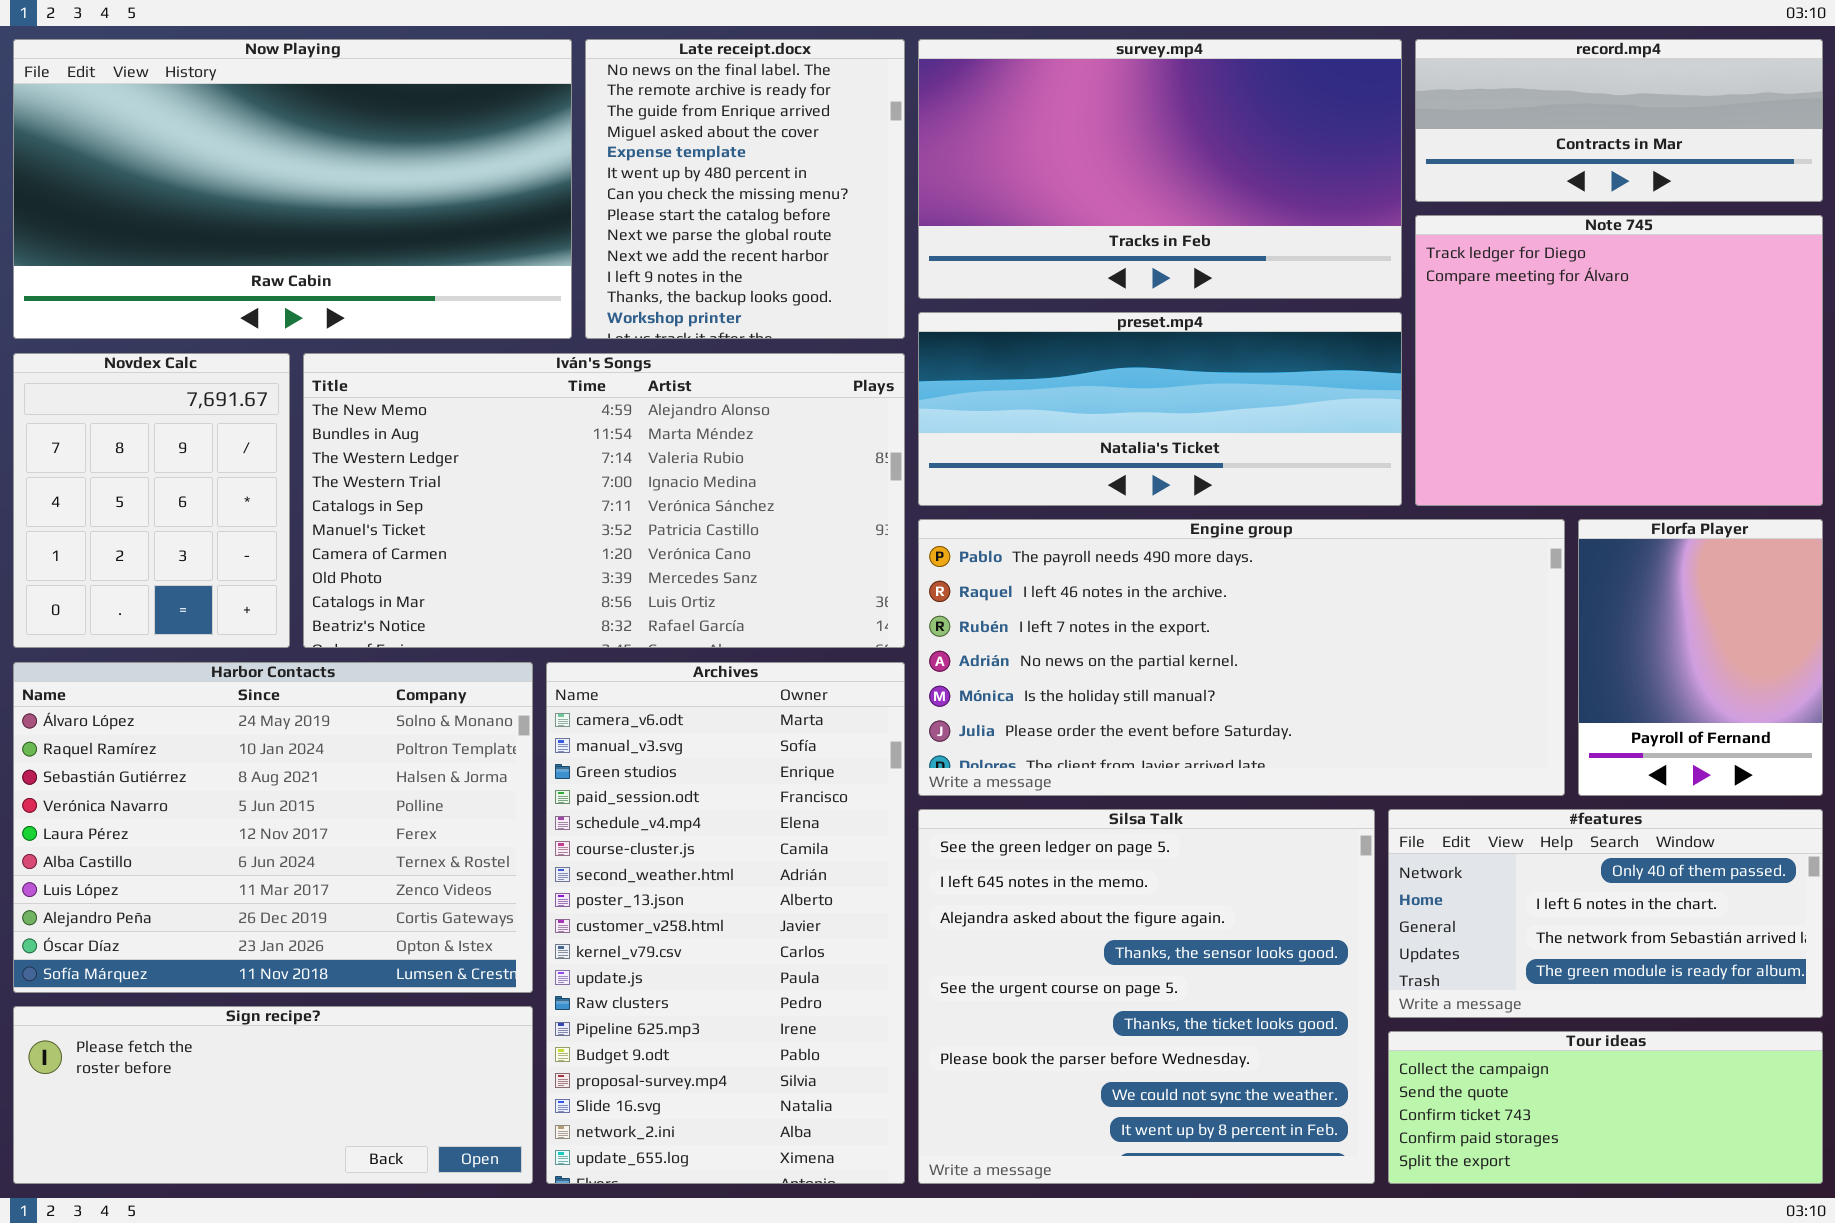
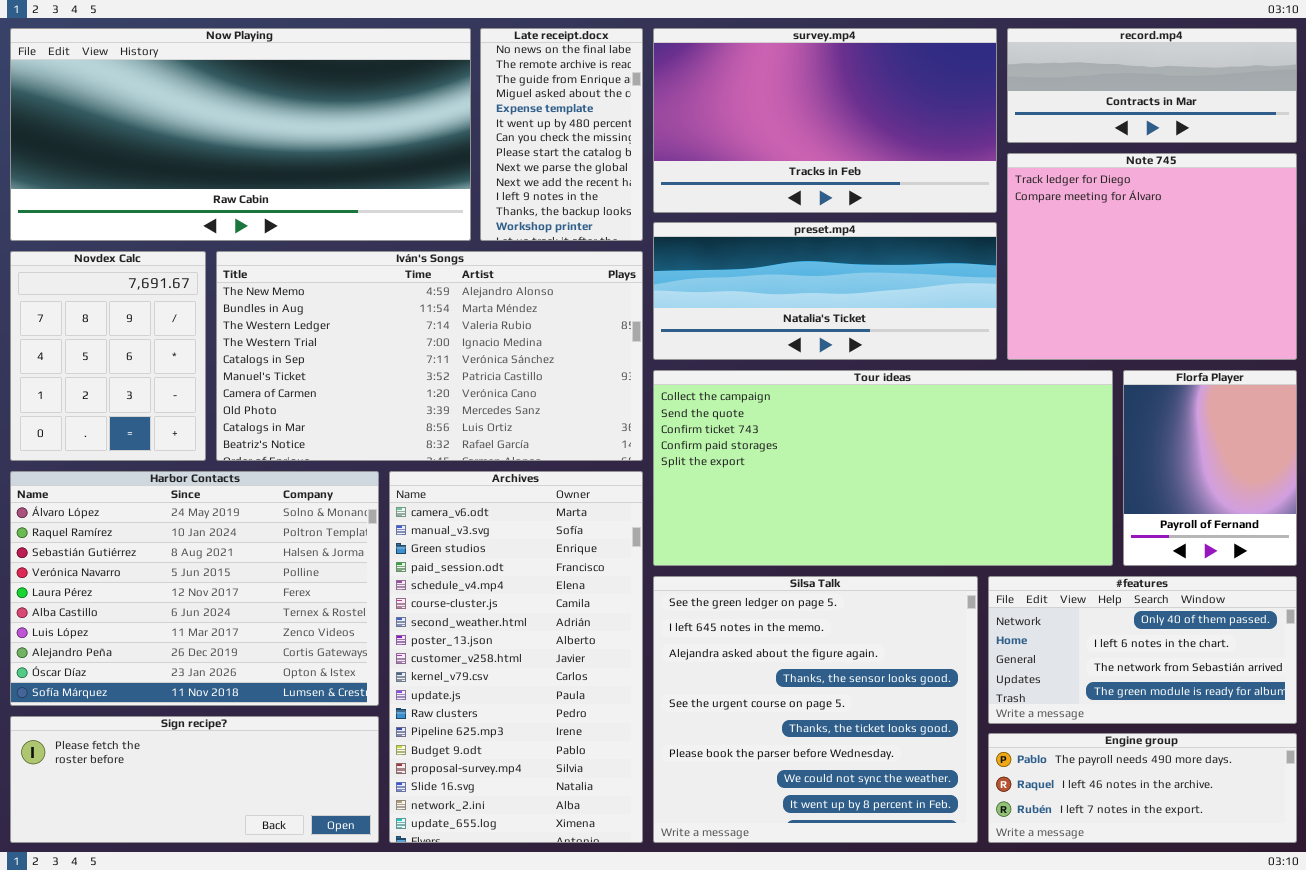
Now Playing: [13,39,572,339] -> [10,28,471,241], resized
Late receipt.docx: [585,39,905,339] -> [480,28,643,241], resized
Engine group: [918,519,1565,796] -> [988,733,1297,843], moved, resized
Tour ideas: [1388,1031,1823,1184] -> [653,370,1113,566], moved, resized

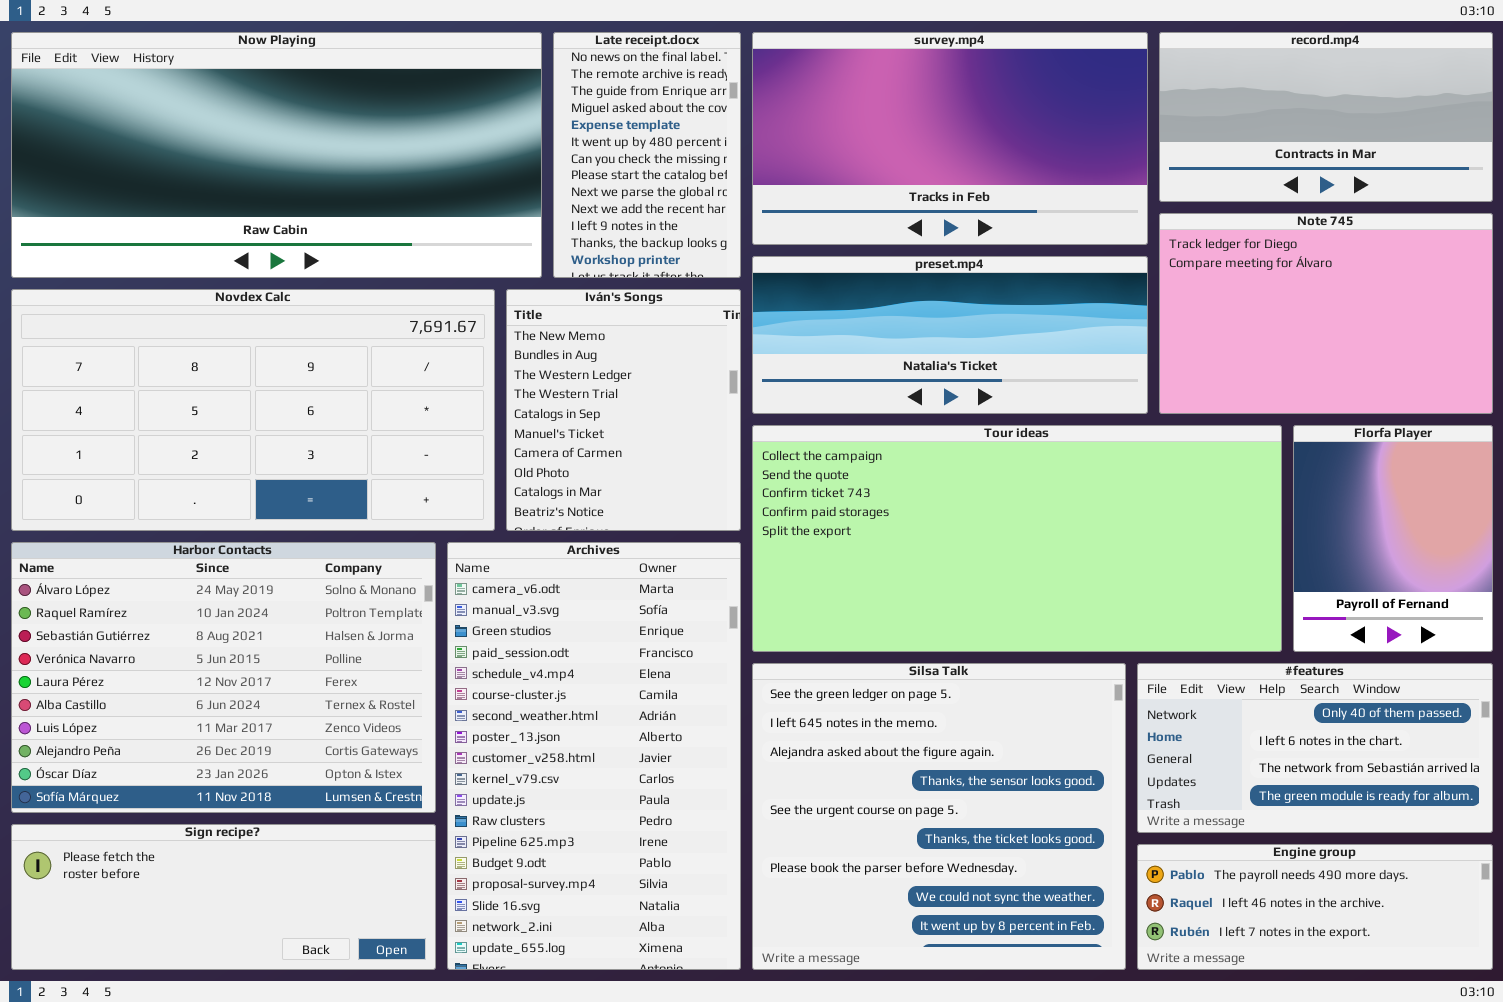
record.mp4: [1007,28,1297,143] -> [1159,32,1493,202], resized
Note 745: [1007,153,1297,360] -> [1159,213,1493,414], resized
Novdex Calc: [10,251,206,461] -> [11,289,495,531], resized
Iván's Songs: [216,251,643,461] -> [506,289,741,531], resized

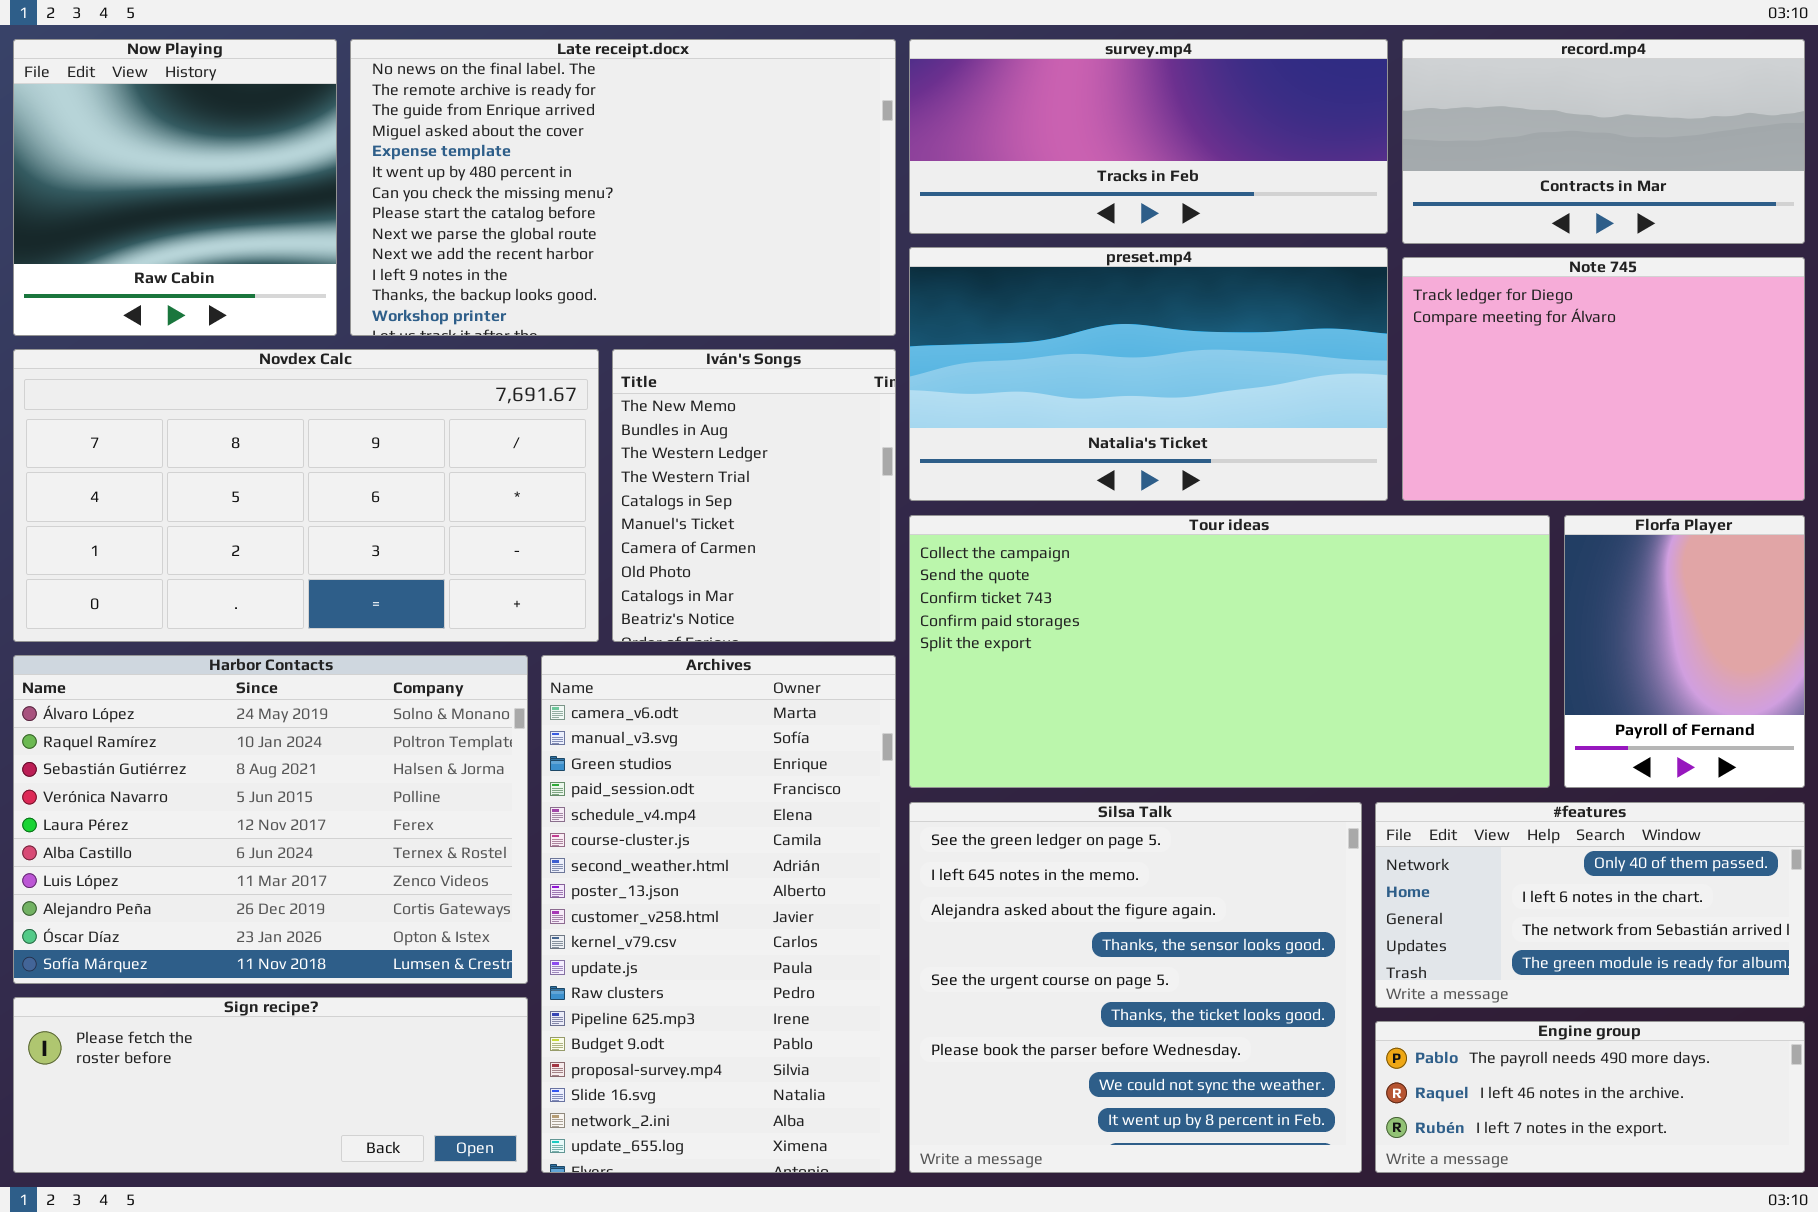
Now Playing: [11,32,542,278] -> [13,39,337,336], resized
Late receipt.docx: [553,32,741,278] -> [350,39,896,336], resized
survey.mp4: [752,32,1148,245] -> [909,39,1388,234], resized
preset.mp4: [752,256,1148,414] -> [909,247,1388,501], resized

